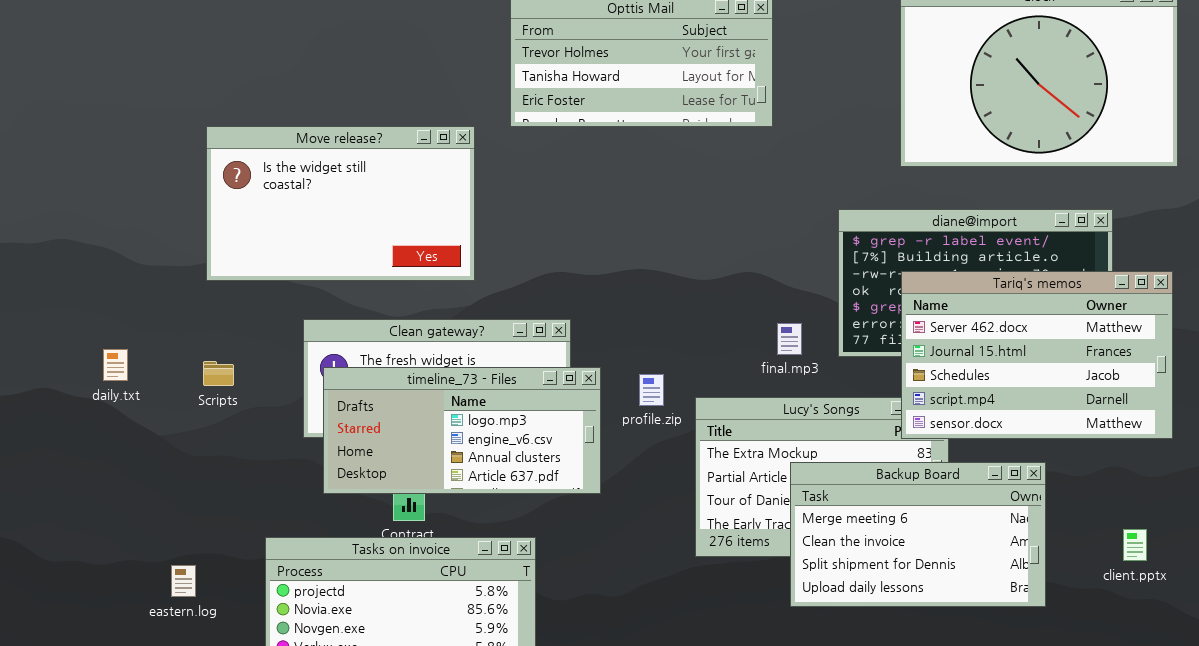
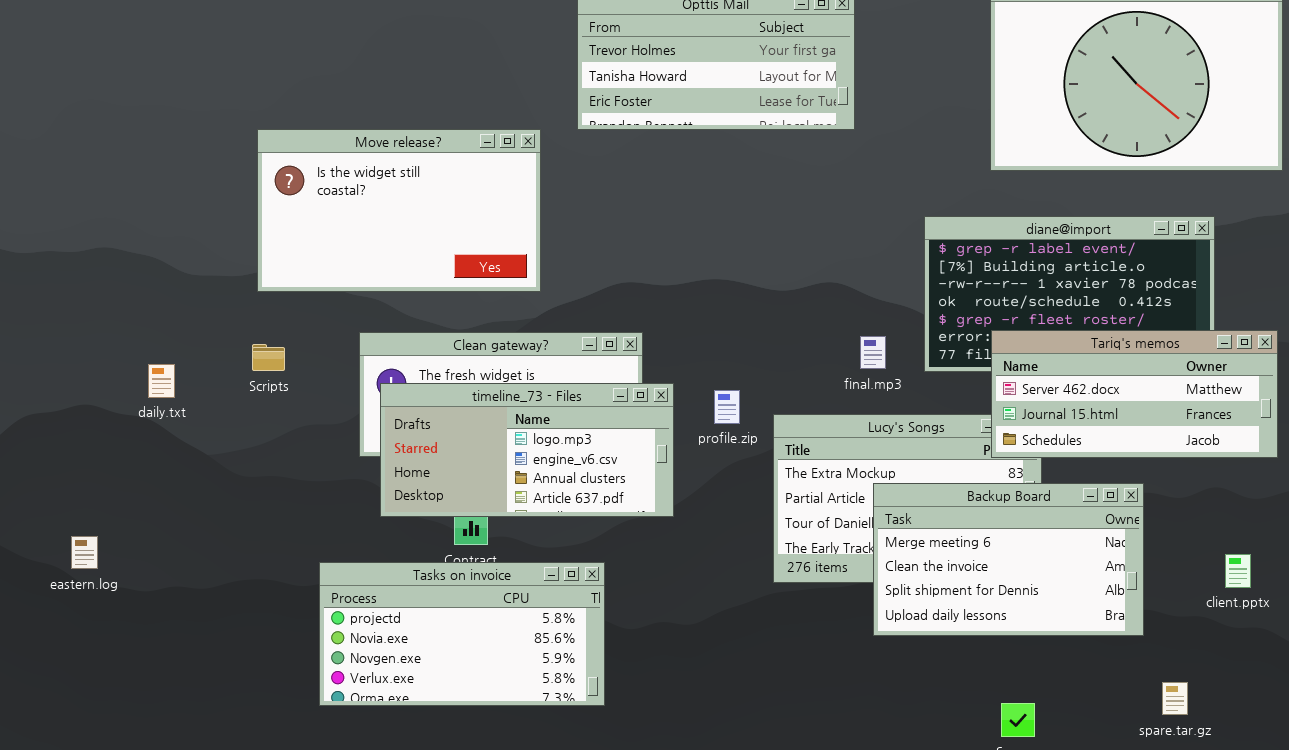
Tariq's memos: [901,271,1173,439] -> [991,330,1278,458], resized
Scripts: [203,361,234,386] -> [252,344,285,371], moved
eastern.log: [171,565,196,597] -> [71,536,98,569], moved

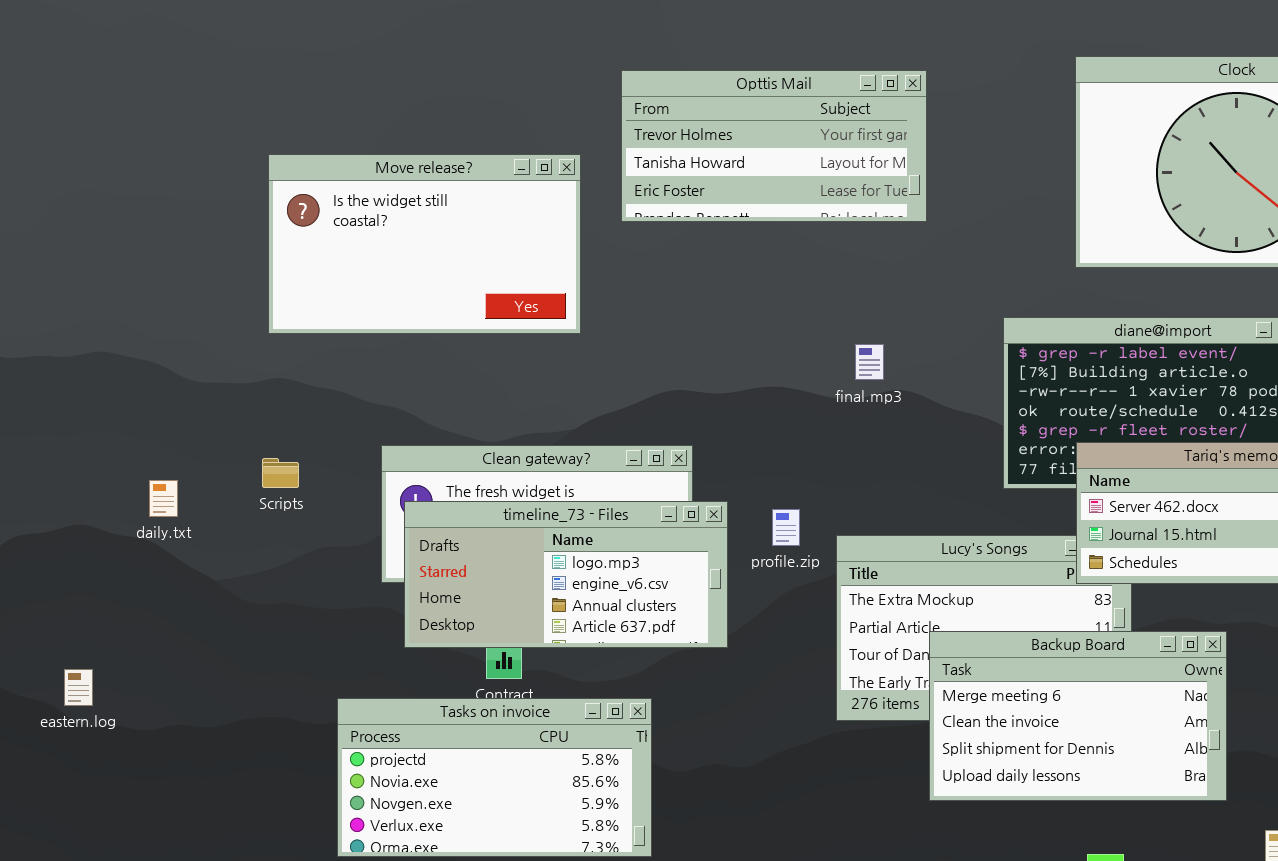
Move release?: [257,129,541,292] -> [268,154,581,334], moved
final.mp3: [860,336,886,369] -> [855,344,884,380], moved
Backup Board: [873,483,1144,636] -> [929,631,1227,801], moved

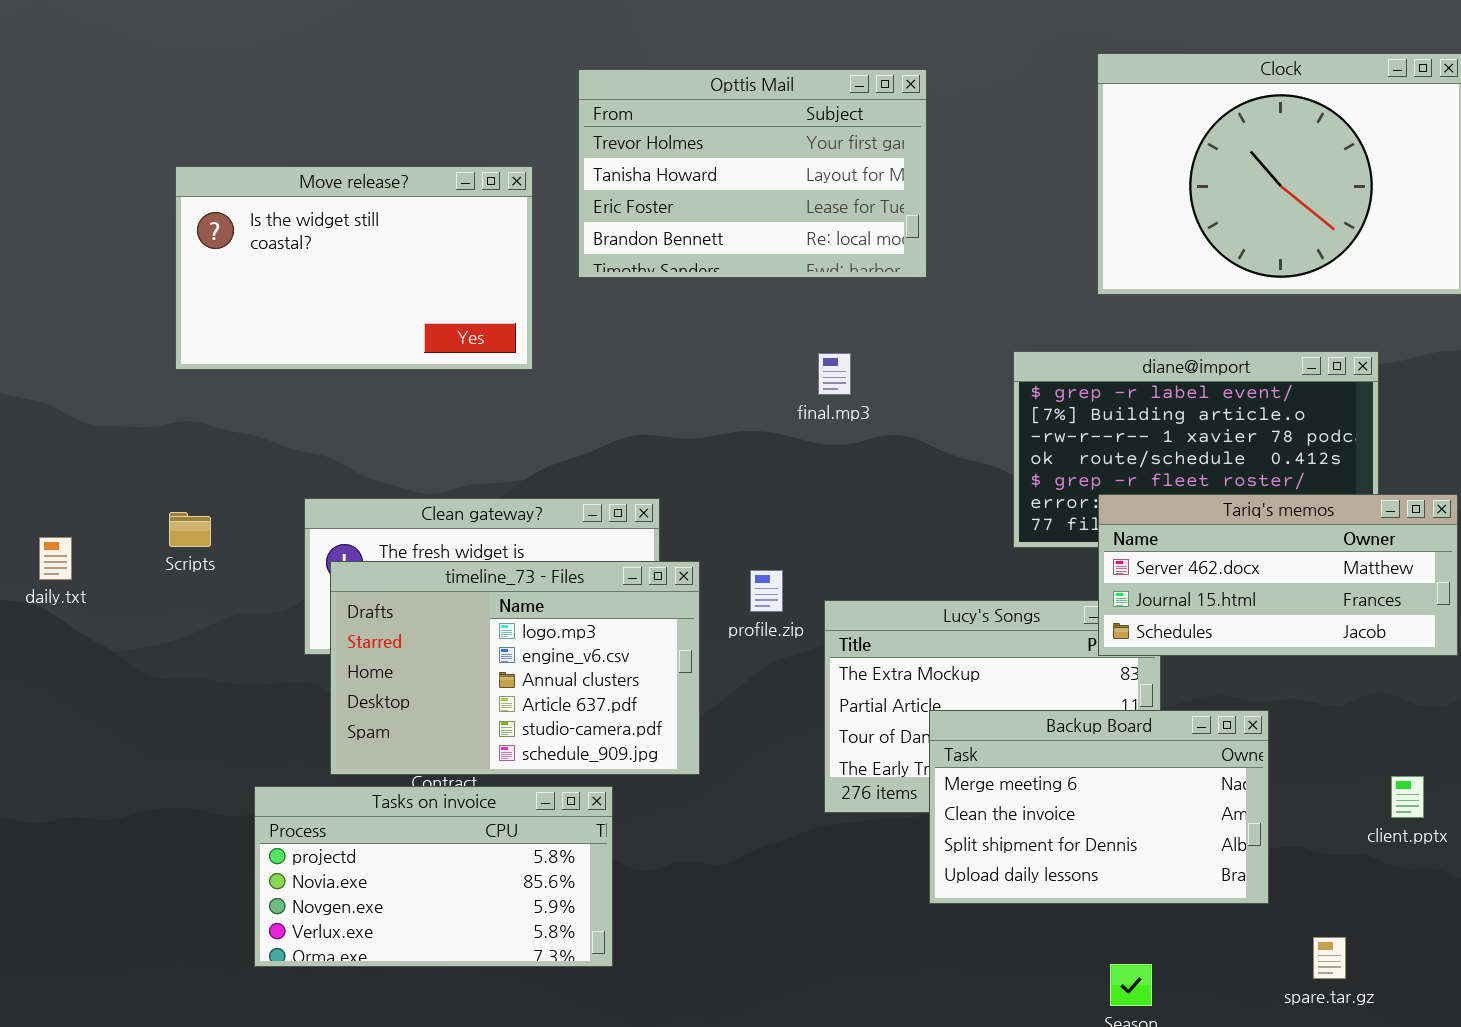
Opttis Mail: [621,70,927,222] -> [578,69,927,278], resized
final.mp3: [855,344,884,380] -> [818,353,851,395], moved
timeline_73 - Files: [404,501,728,648] -> [330,561,700,775], resized

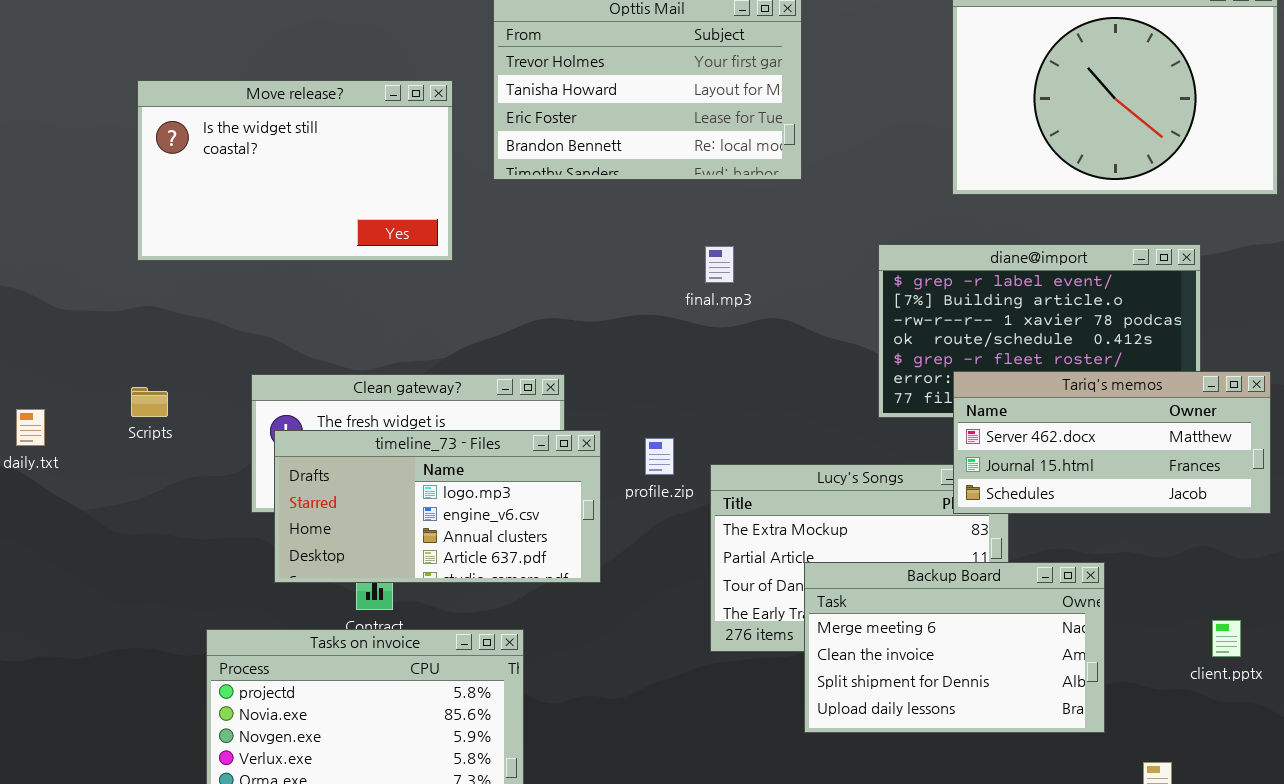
timeline_73 - Files: [330,561,700,775] -> [274,430,601,583], resized

